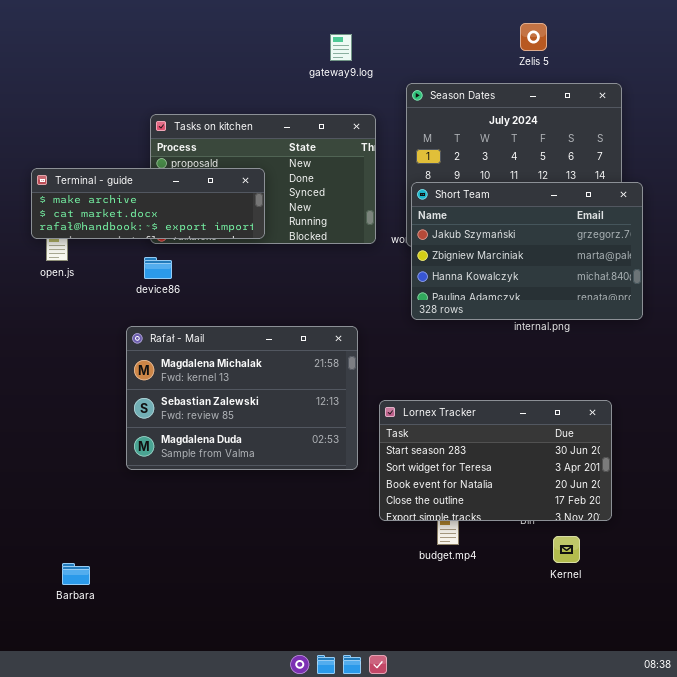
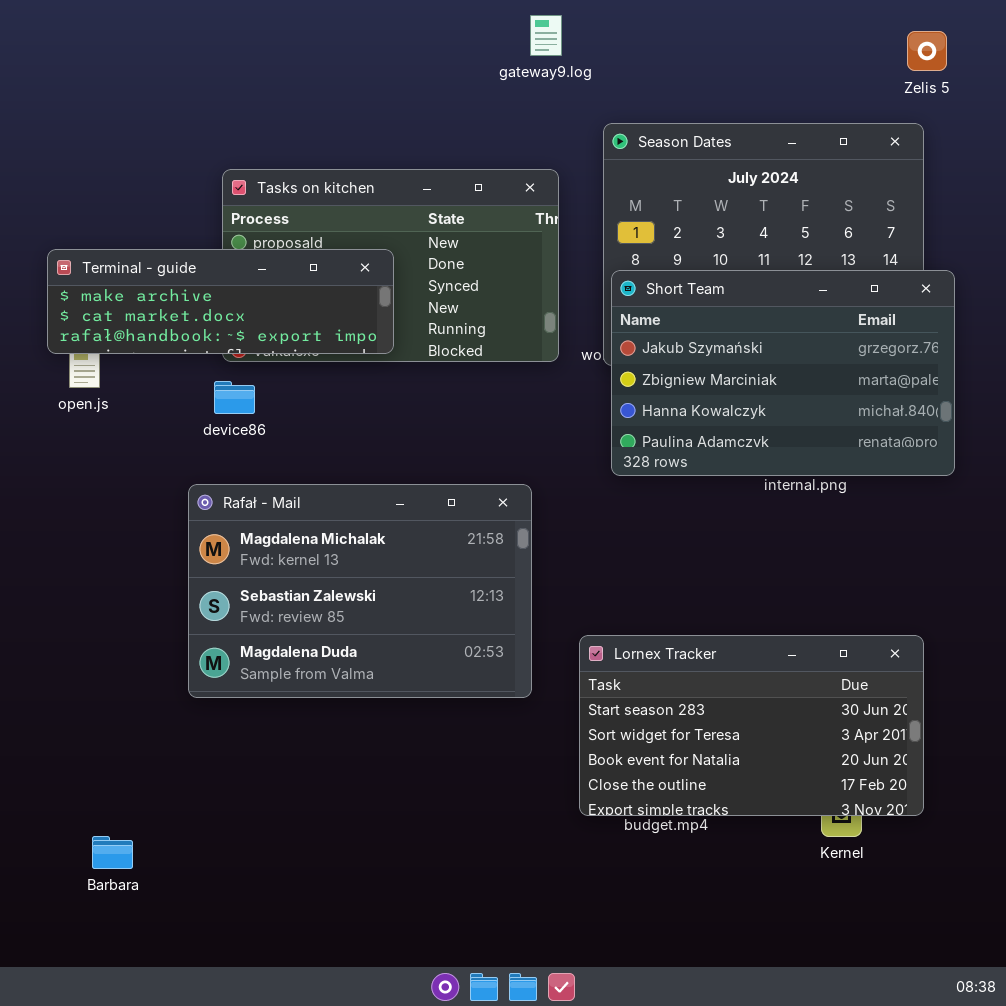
Zelis 5: [520,23,547,51] -> [907,31,947,71], moved
gateway9.log: [330,34,352,61] -> [530,15,562,56], moved
Lornex Tracker: [379,400,612,521] -> [579,635,924,816], moved

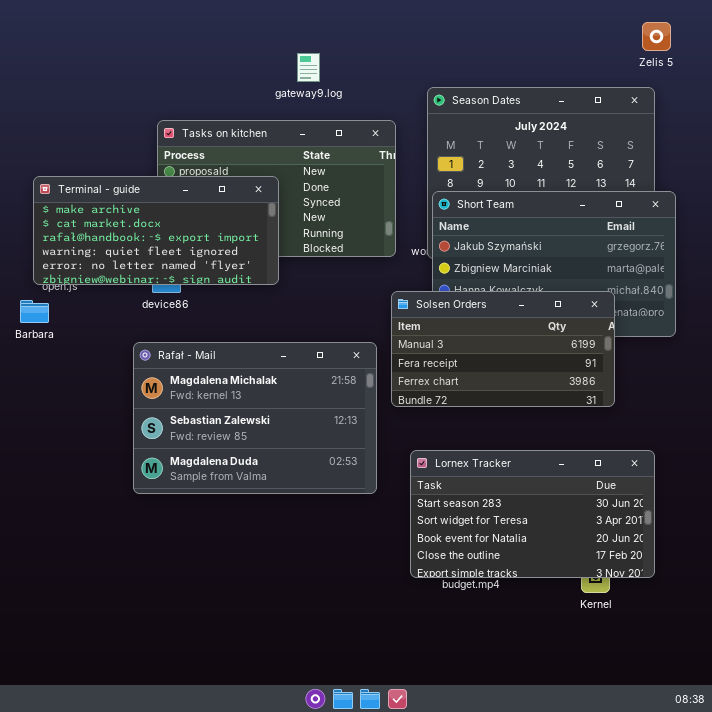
gateway9.log: [530,15,562,56] -> [297,53,320,82], moved
Terminal - guide: [47,249,394,354] -> [33,176,279,285], resized
Solsen Orders: none -> [391,291,615,407], opened
Barbara: [92,836,133,869] -> [20,300,49,323], moved

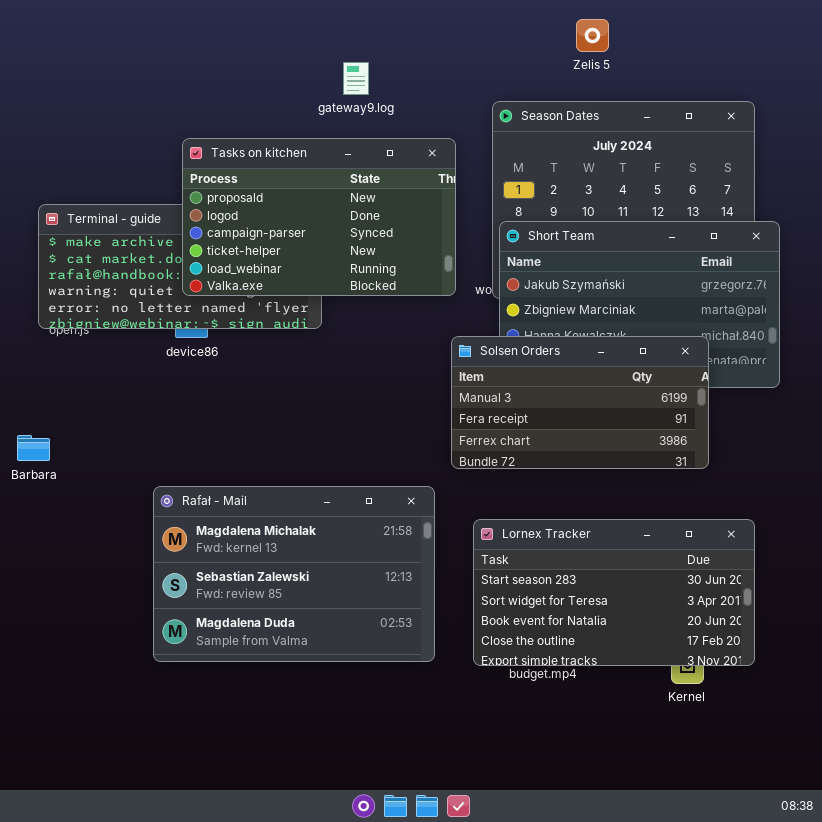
Zelis 5: [642,22,671,51] -> [576,19,609,52], moved
Tasks on kitchen: [157,120,396,257] -> [182,138,456,296], raised
Barbara: [20,300,49,323] -> [17,435,50,461], moved
Rafał - Mail: [133,342,377,494] -> [153,486,435,662], moved

